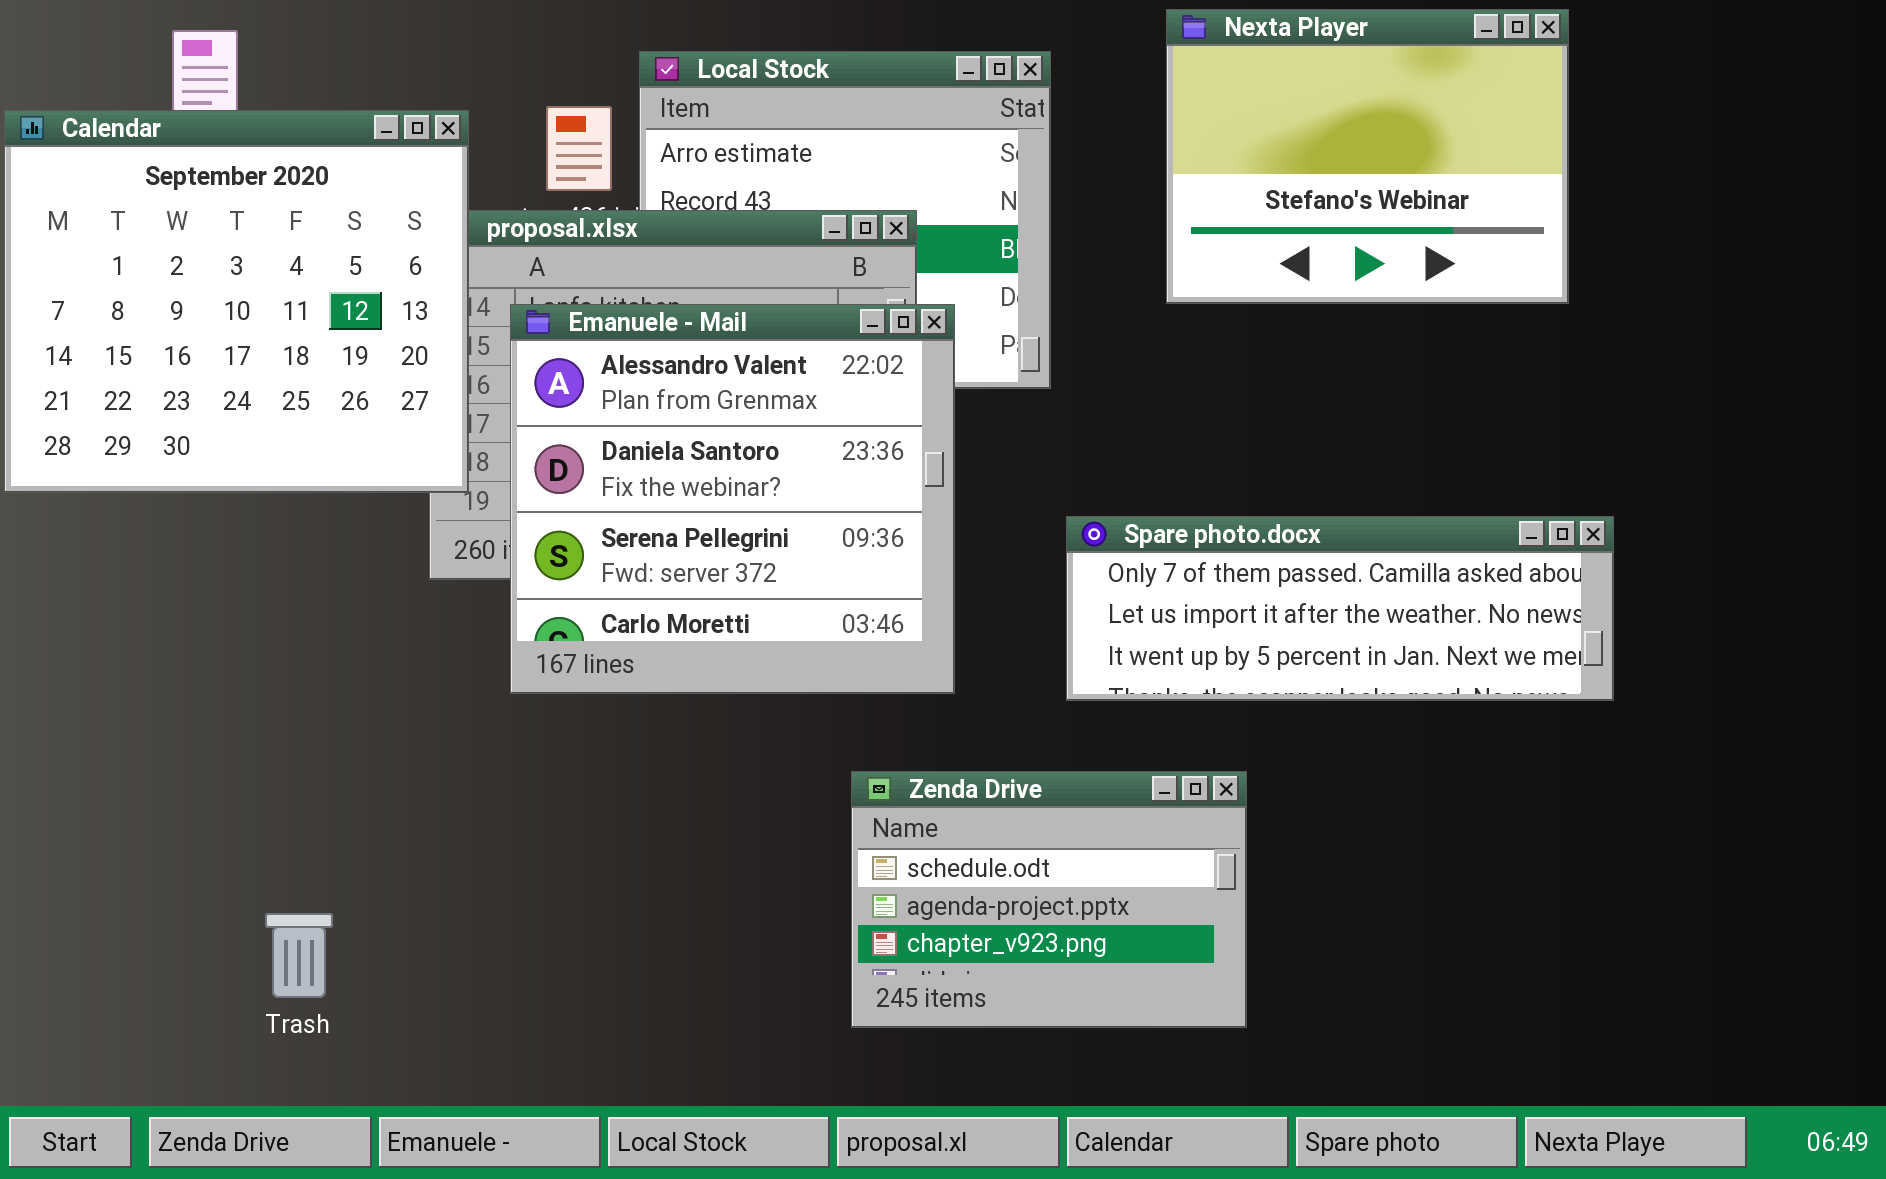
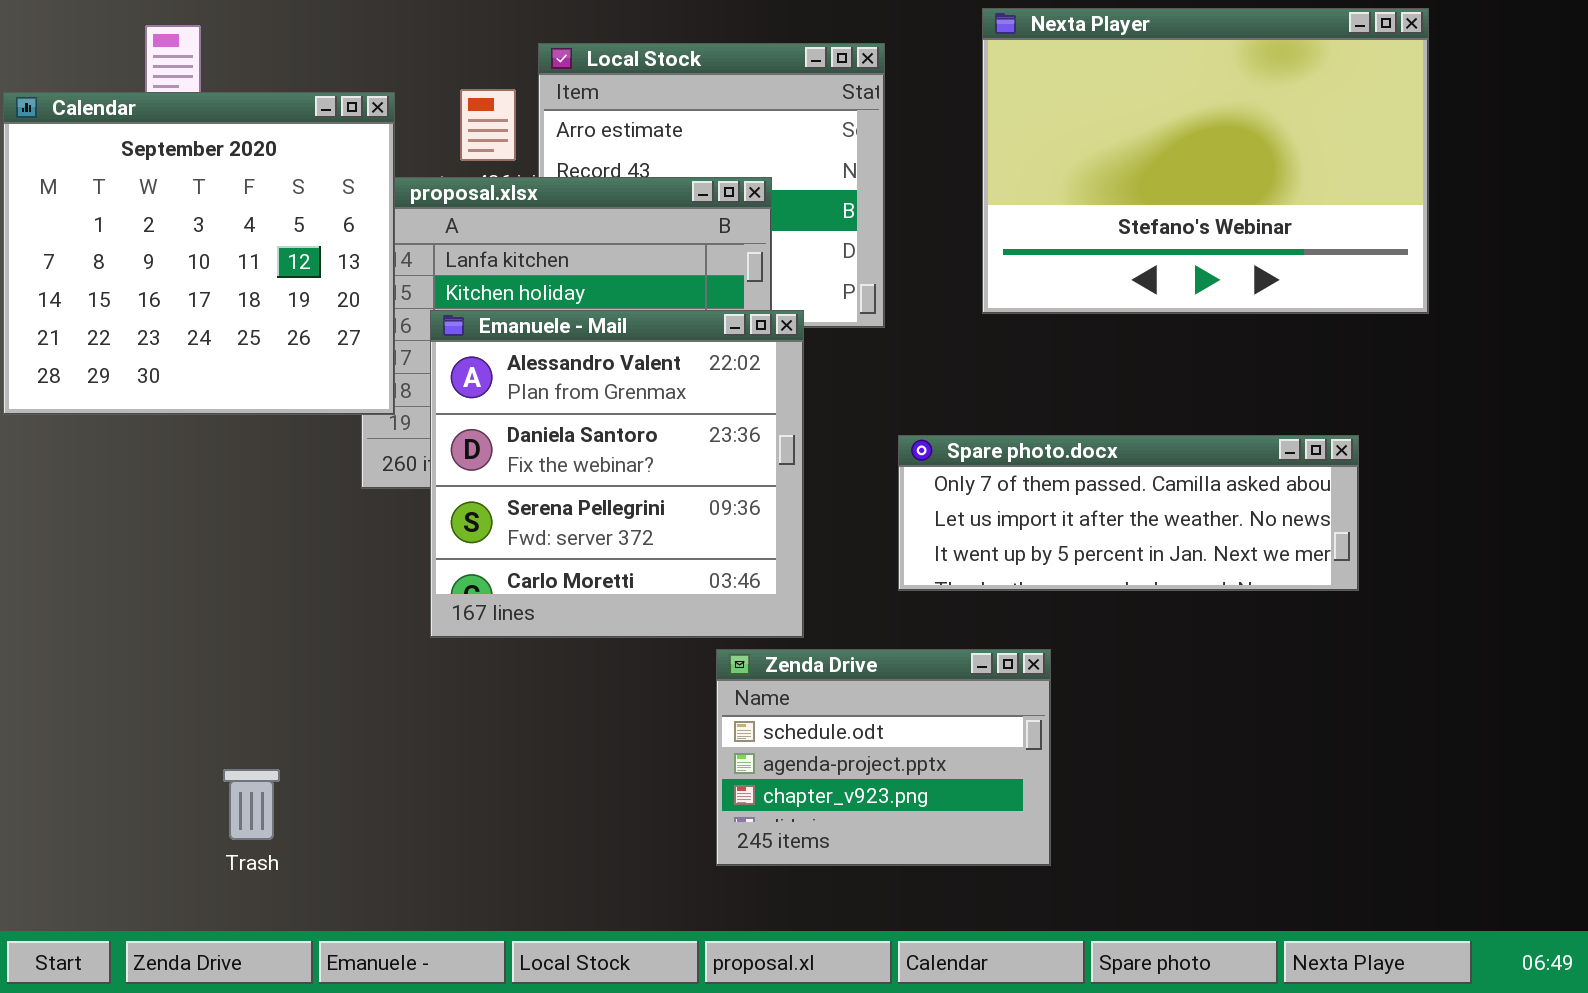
Nexta Player: [1166,9,1569,304] -> [982,8,1429,314], resized
Emanuele - Mail: [510,304,955,694] -> [430,310,804,638], moved

